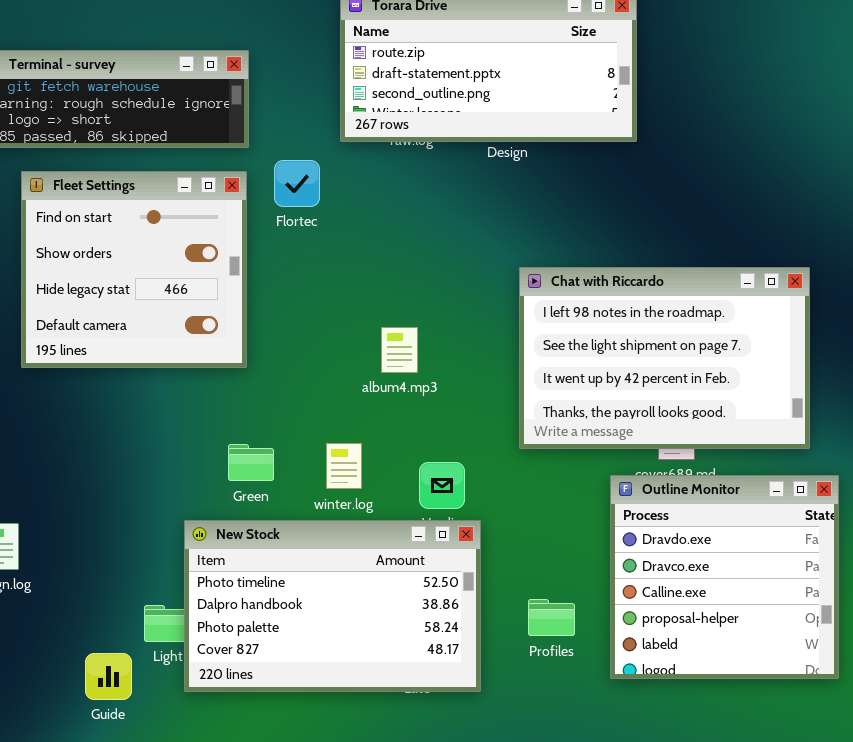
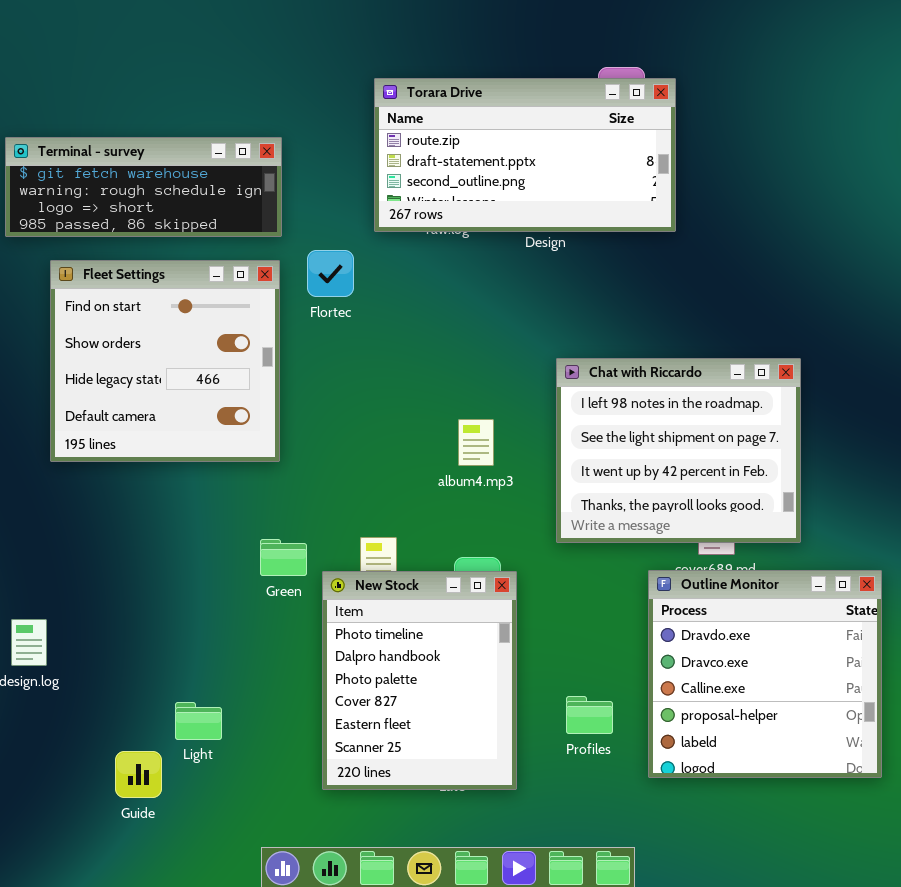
Chat with Riccardo: [519,267,810,449] -> [556,358,801,543], resized
album4.mp3: [381,327,418,373] -> [458,419,494,466], moved
New Stock: [184,520,481,692] -> [322,571,517,790], resized

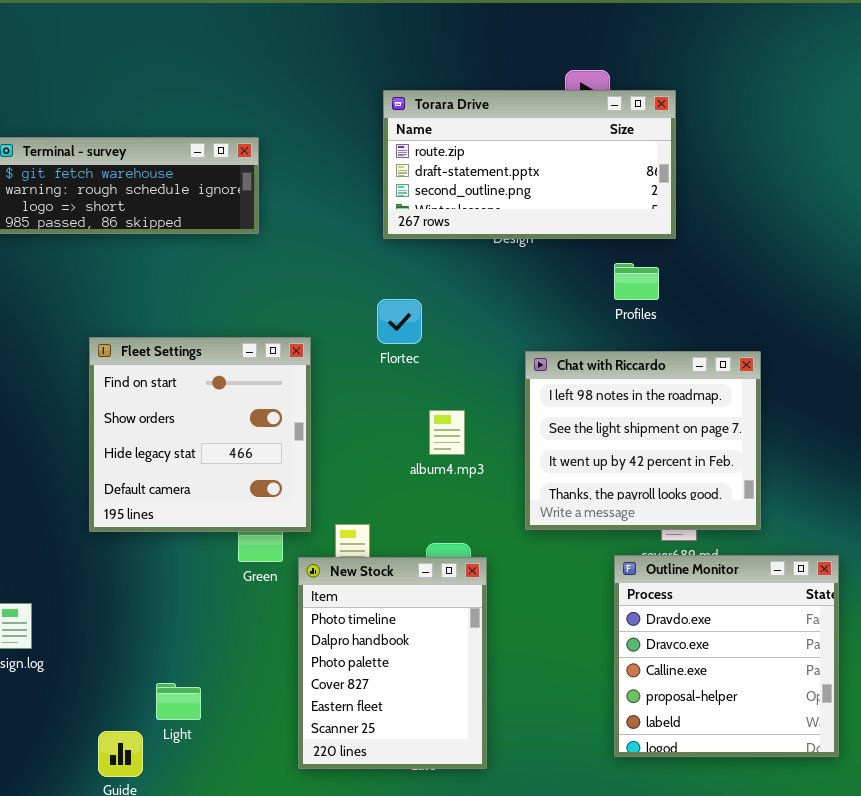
Torara Drive: [374,78,676,232] -> [383,90,676,239], moved
Flortec: [307,250,354,297] -> [377,299,422,344], moved
Fleet Settings: [50,260,280,462] -> [89,337,311,532], moved
Profiles: [566,696,613,734] -> [614,263,659,300], moved

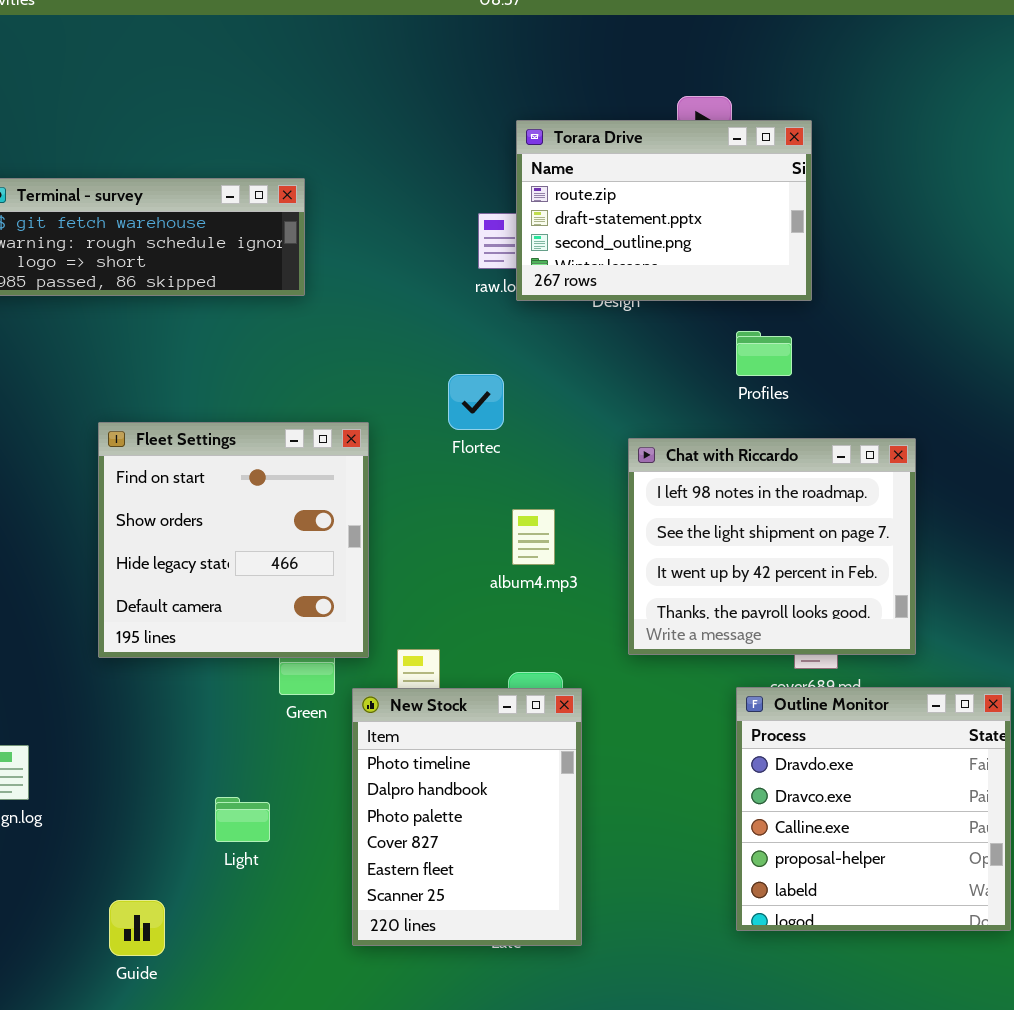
Torara Drive: [383,90,676,239] -> [516,120,812,301], resized
Light: [156,683,201,720] -> [215,797,270,842], moved

